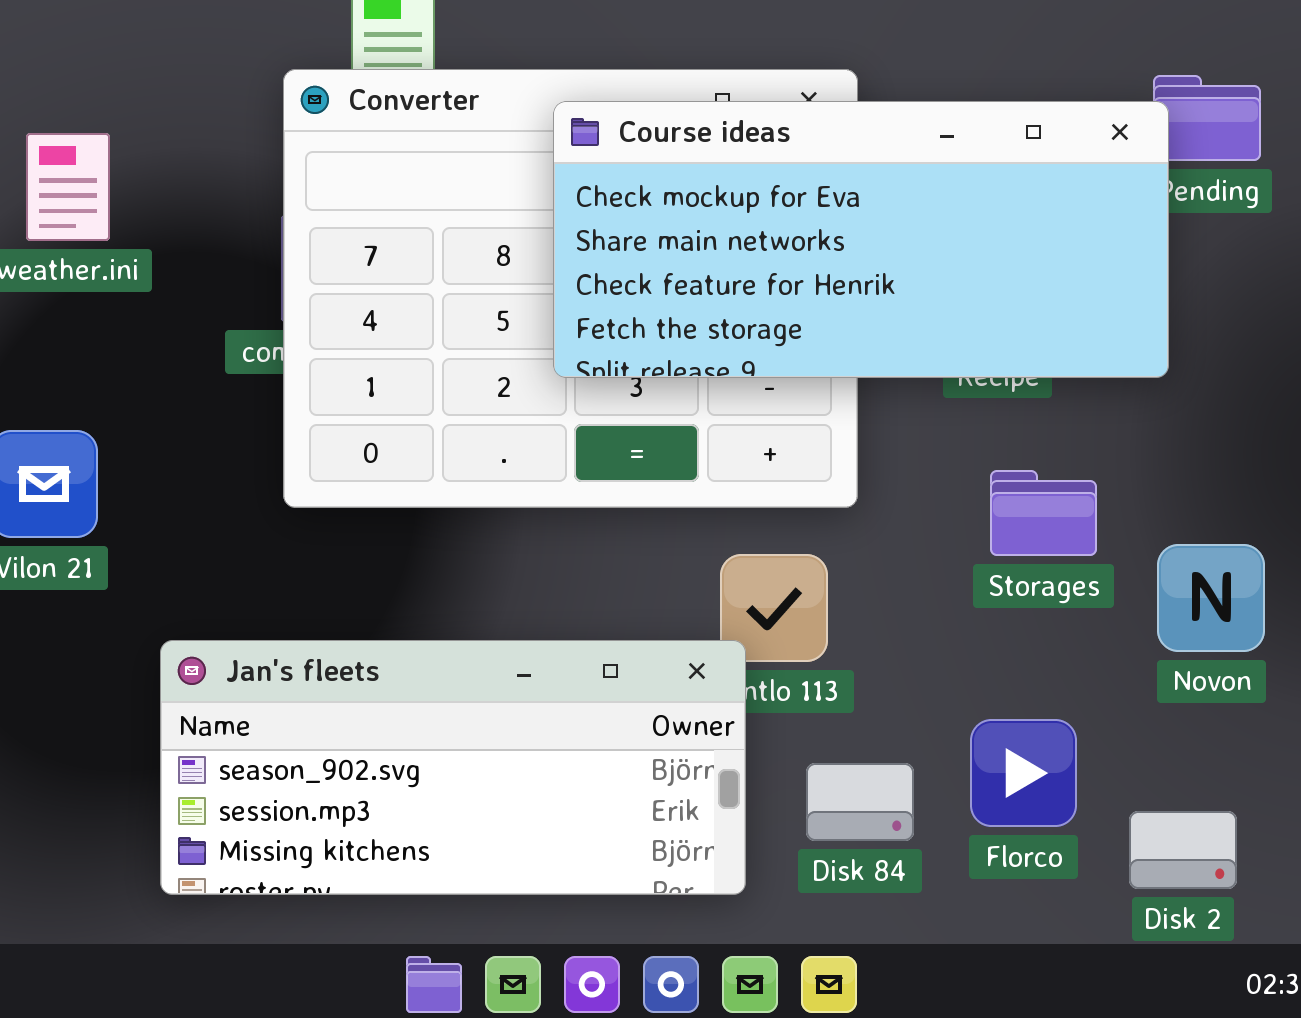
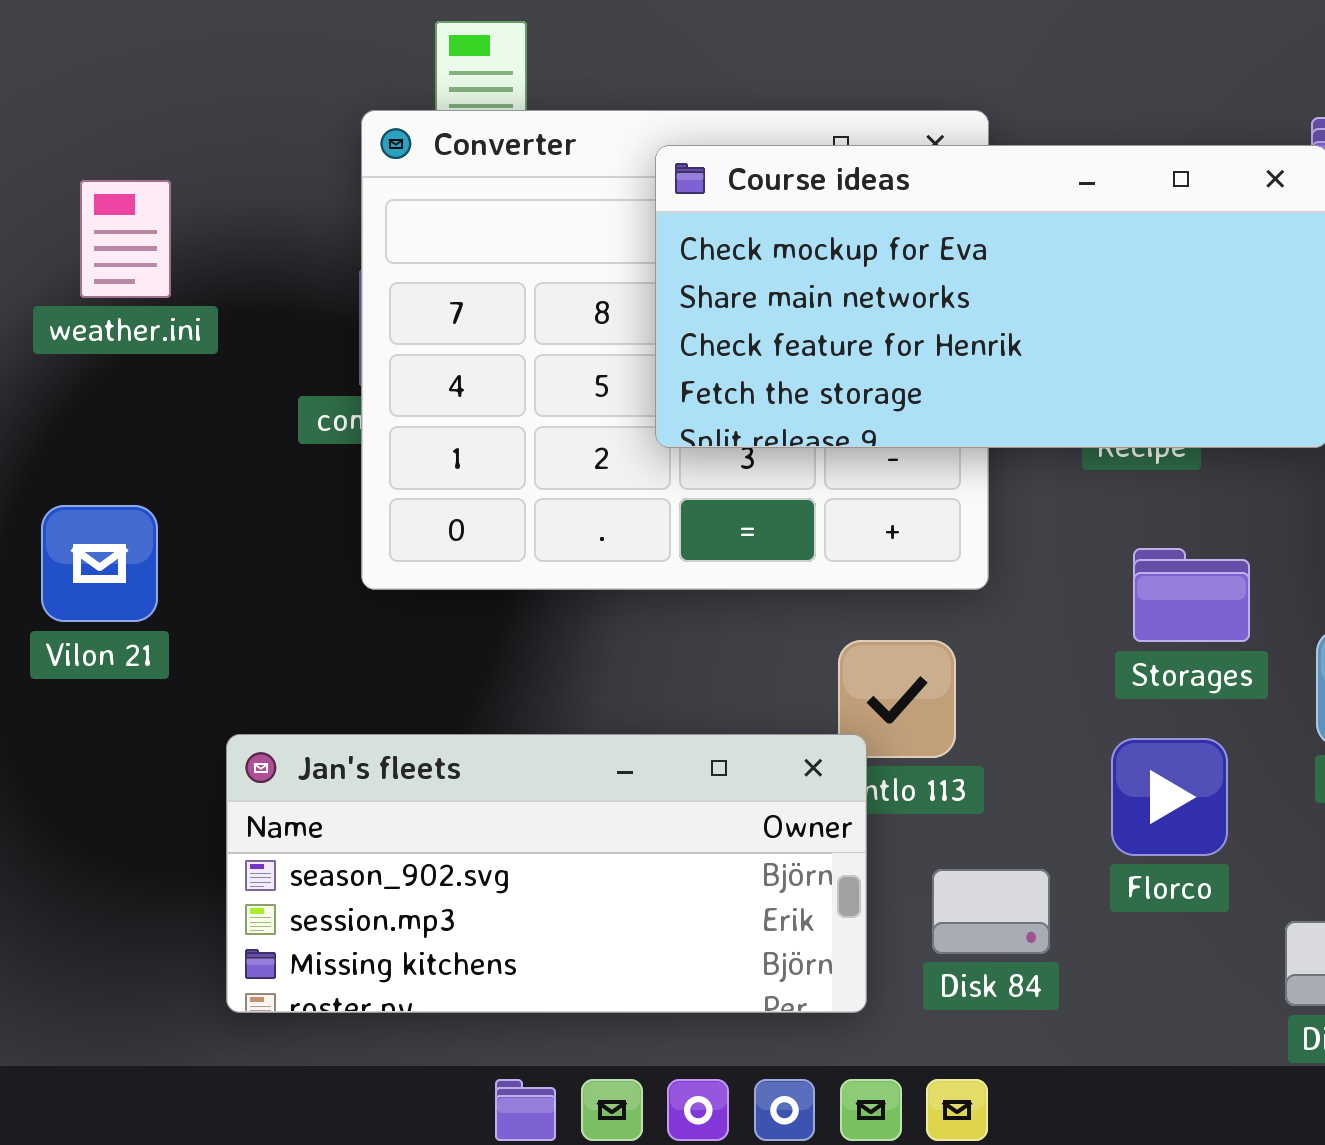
Florco: [970,719,1077,827] -> [1111,738,1228,856], moved

